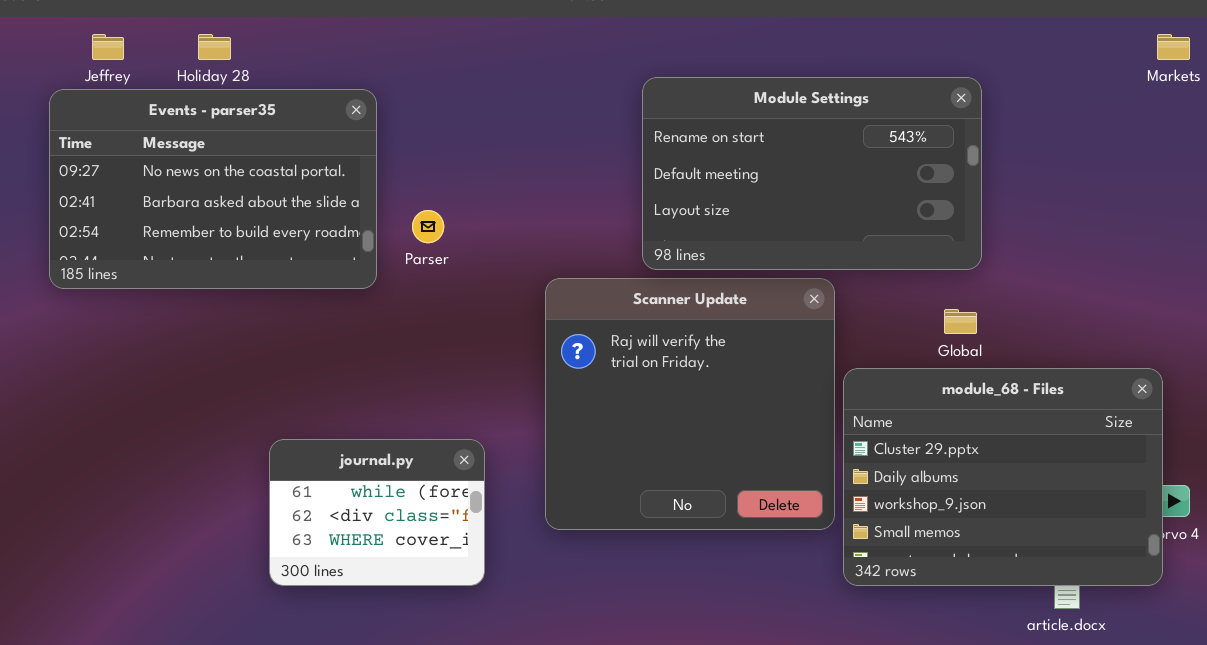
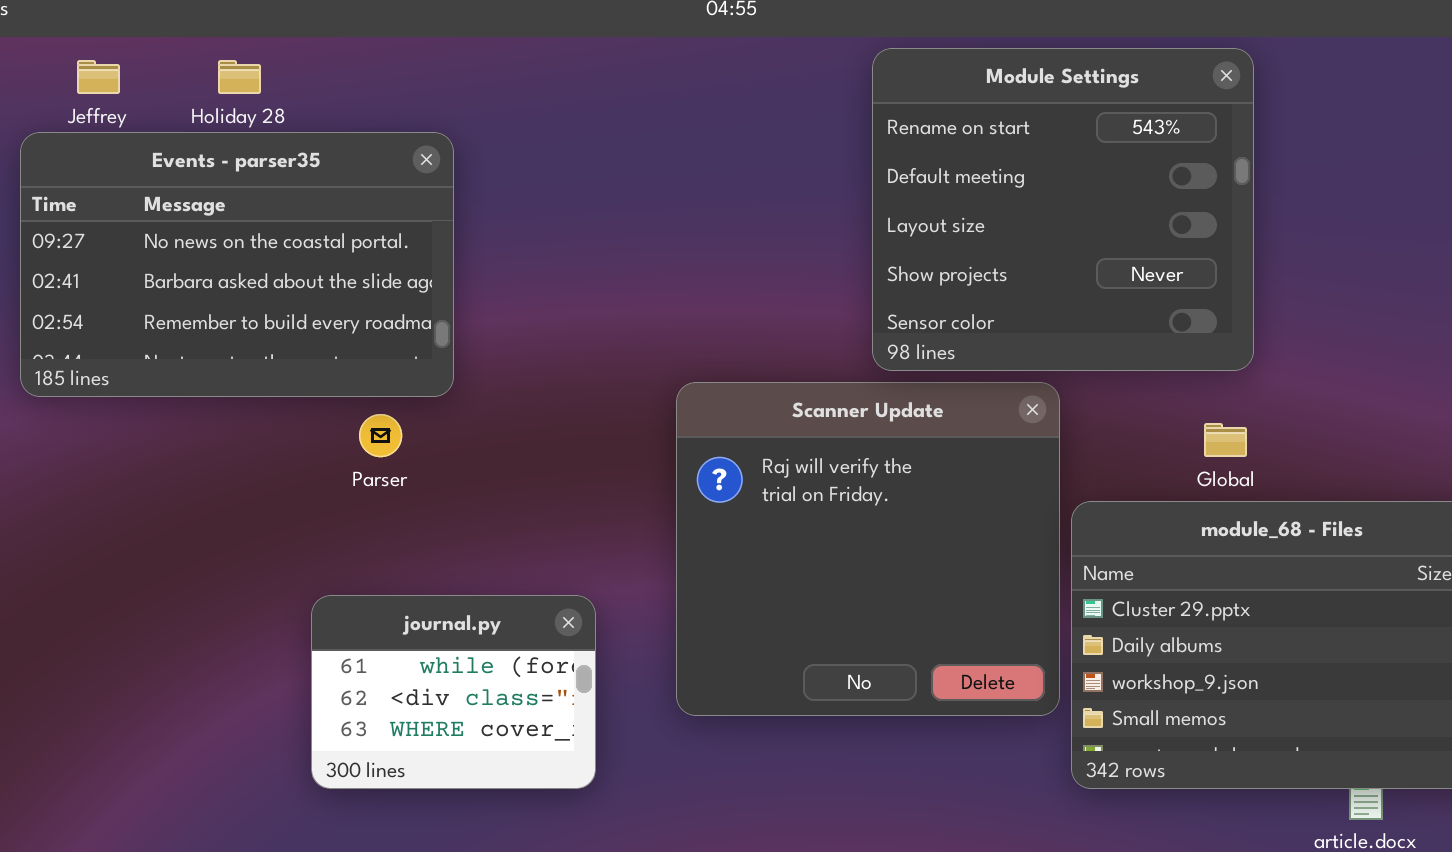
Module Settings: [642,77,982,270] -> [872,48,1254,371], resized
Parser: [412,210,444,243] -> [359,414,402,457], moved

